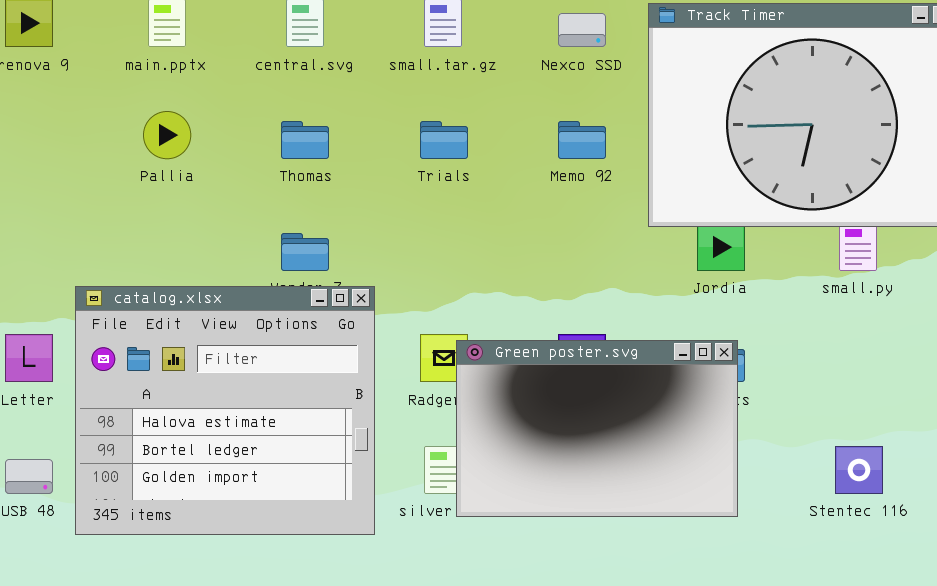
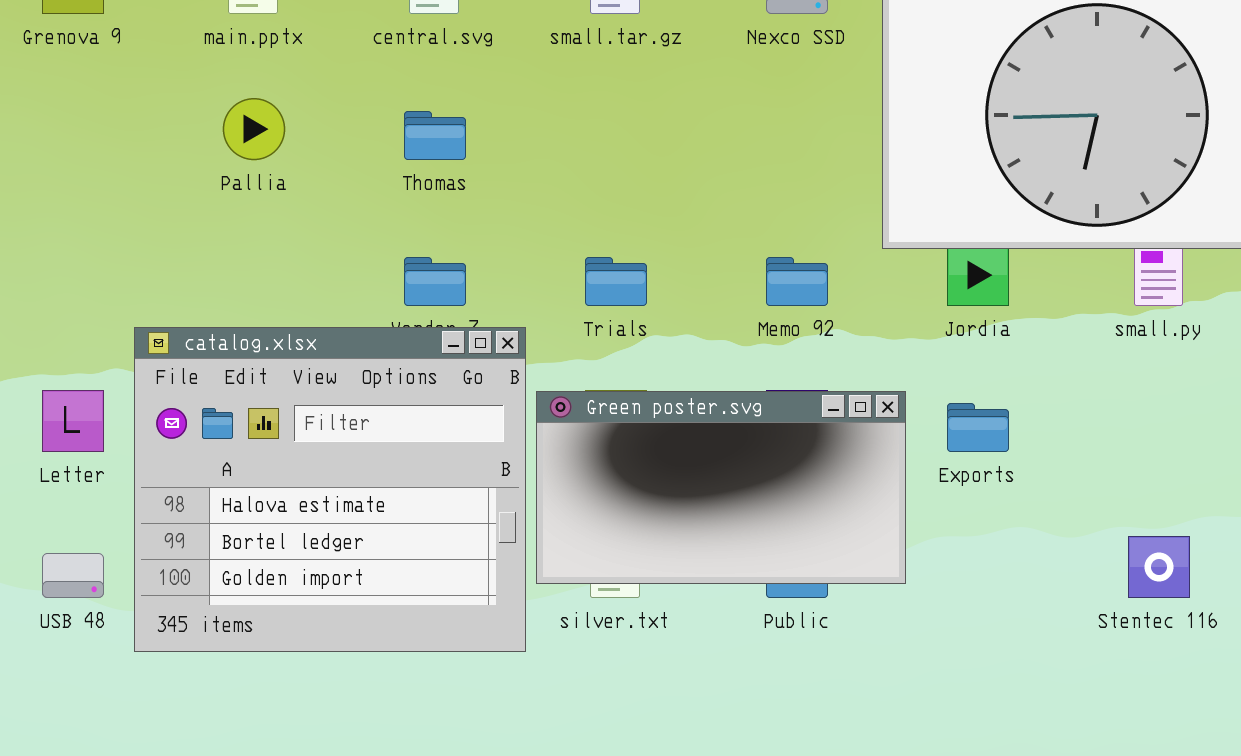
Trials: [420,121,468,159] -> [585,257,647,306], moved
Memo 92: [558,121,606,159] -> [766,257,828,306], moved
Green poster.svg: [456,340,738,517] -> [536,391,906,584], moved, resized

